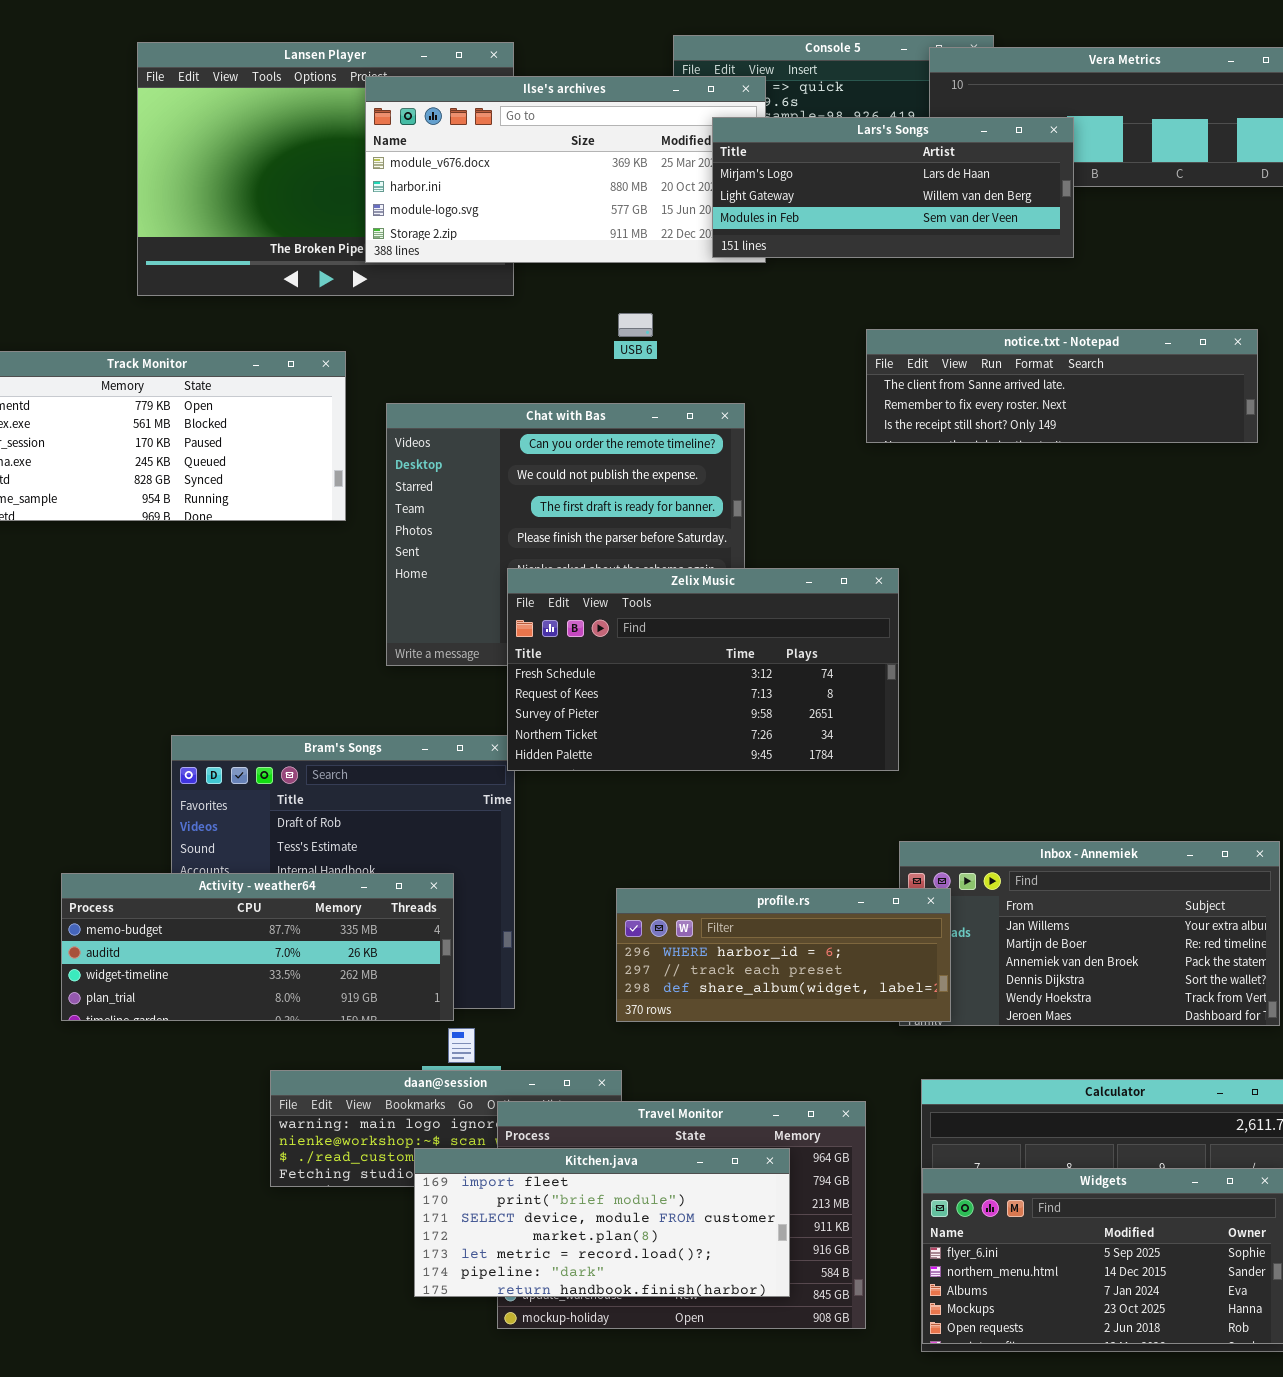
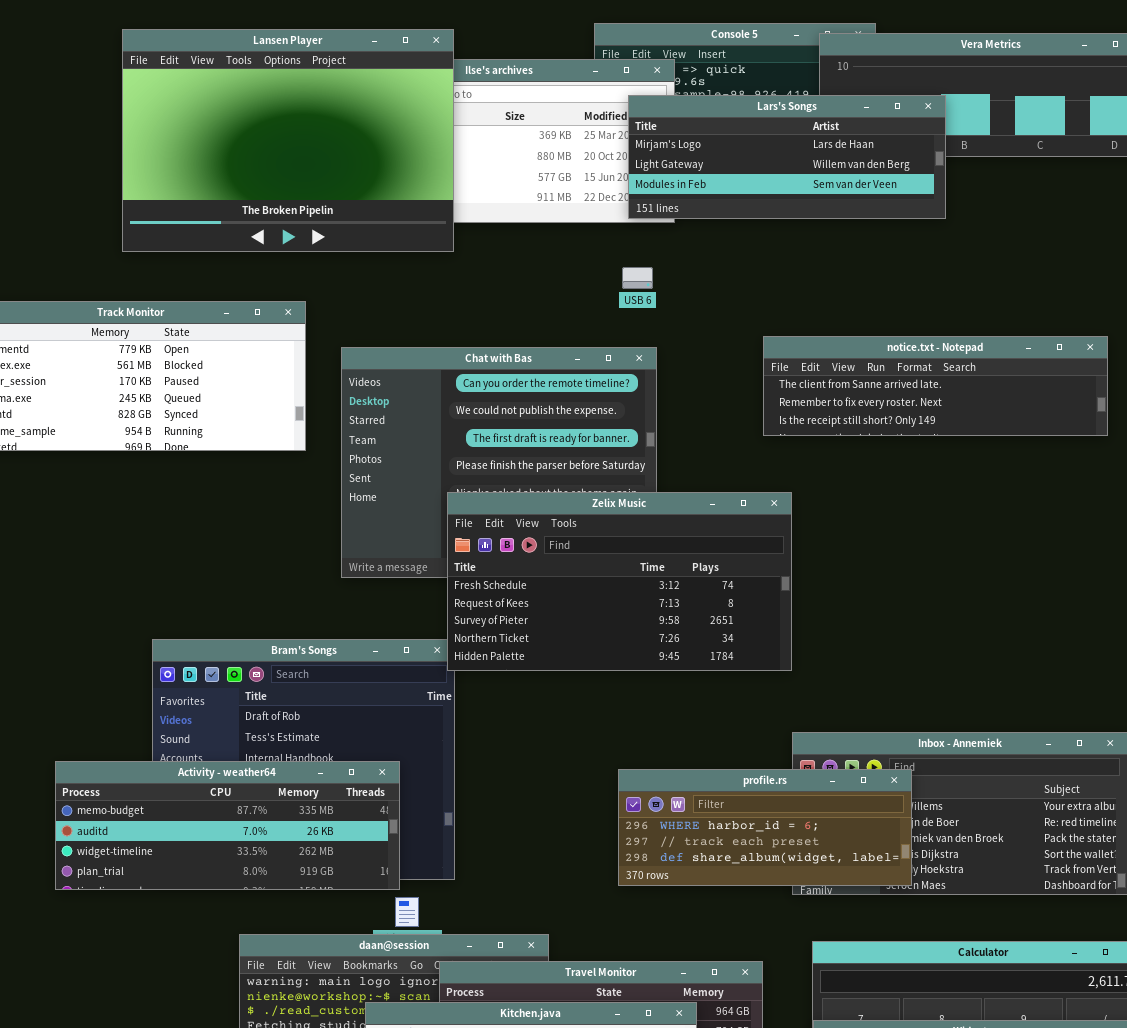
Lansen Player: [137,42,514,296] -> [122,29,454,252], raised
USB 6: [618,313,653,337] -> [622,267,653,289], moved
notice.txt - Notepad: [866,329,1258,443] -> [763,336,1108,436], moved
profile.rs: [616,888,951,1022] -> [618,769,912,886], moved

